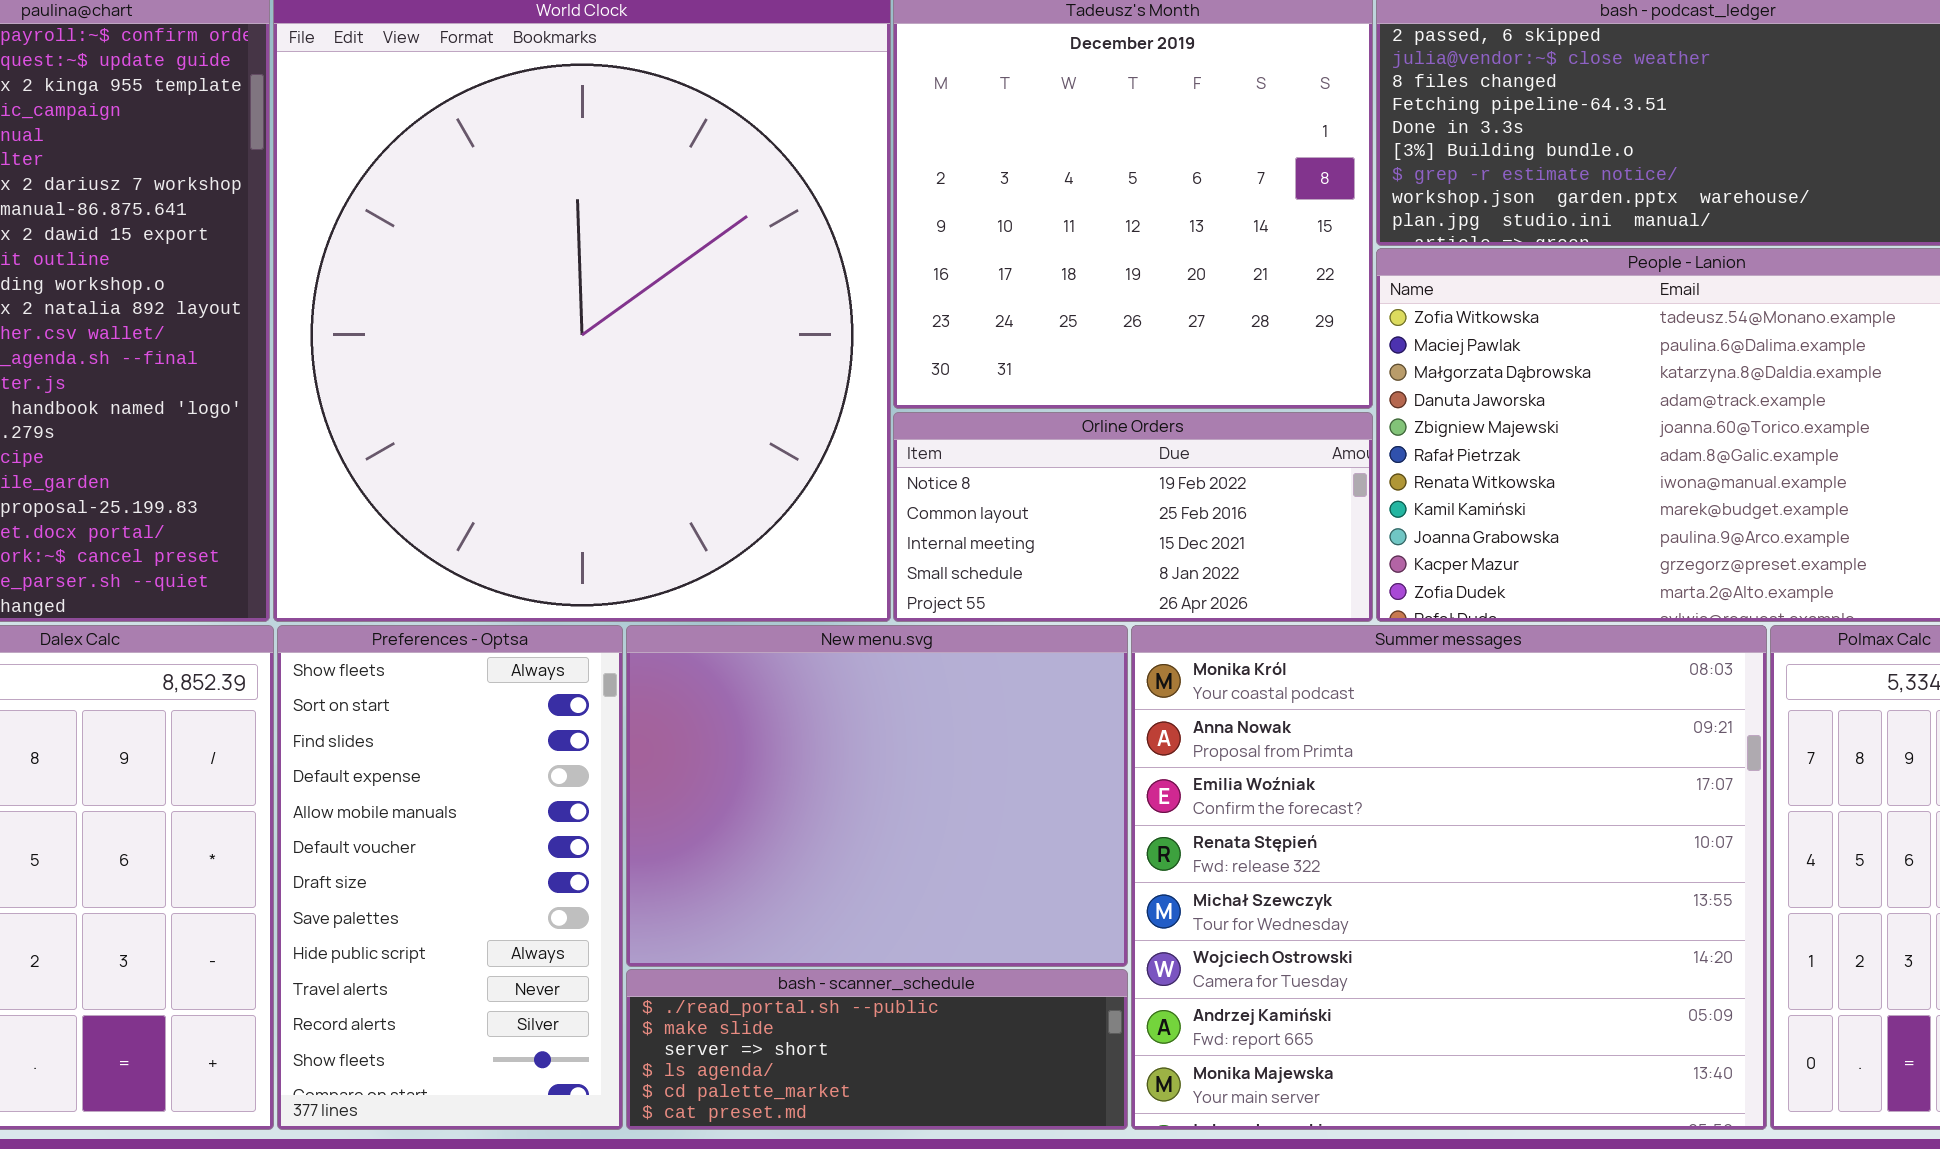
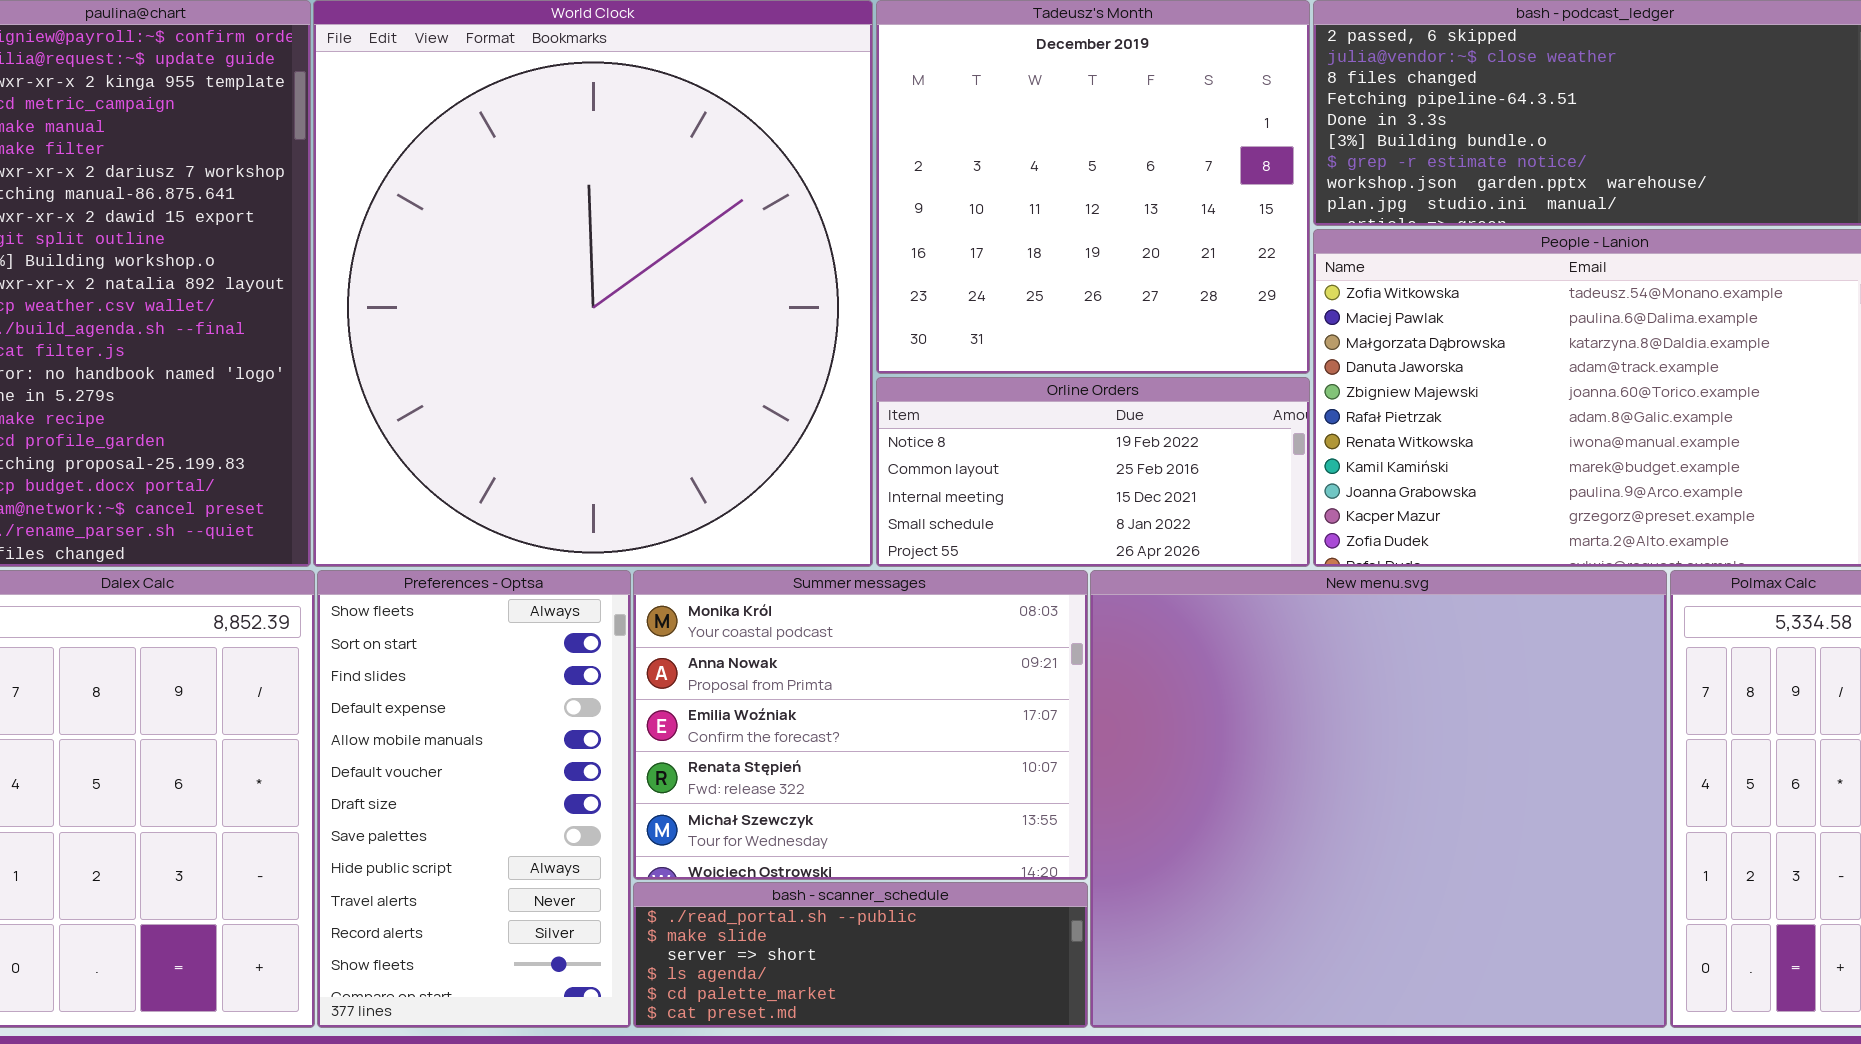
New menu.svg: [626,625,1128,967] -> [1090,570,1667,1028], moved, resized
Summer messages: [1131,625,1767,1130] -> [633,570,1088,880], moved, resized

